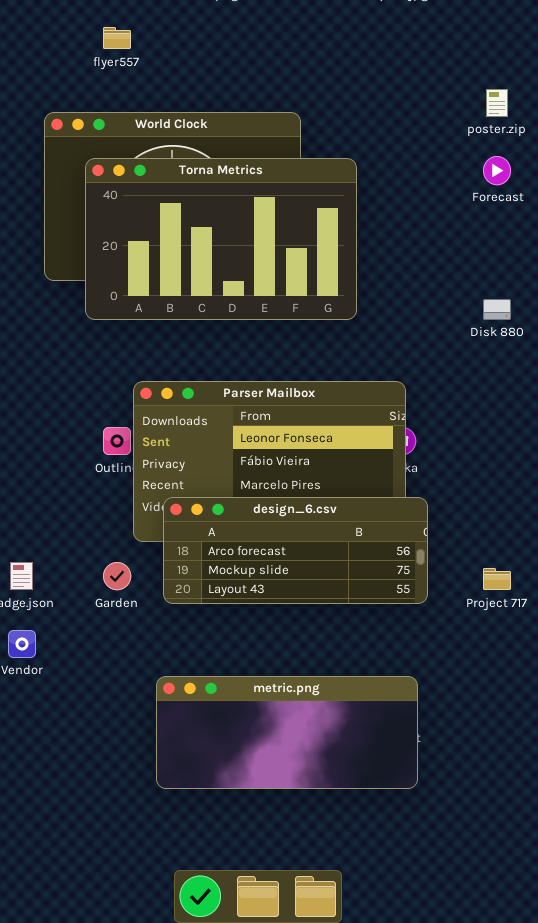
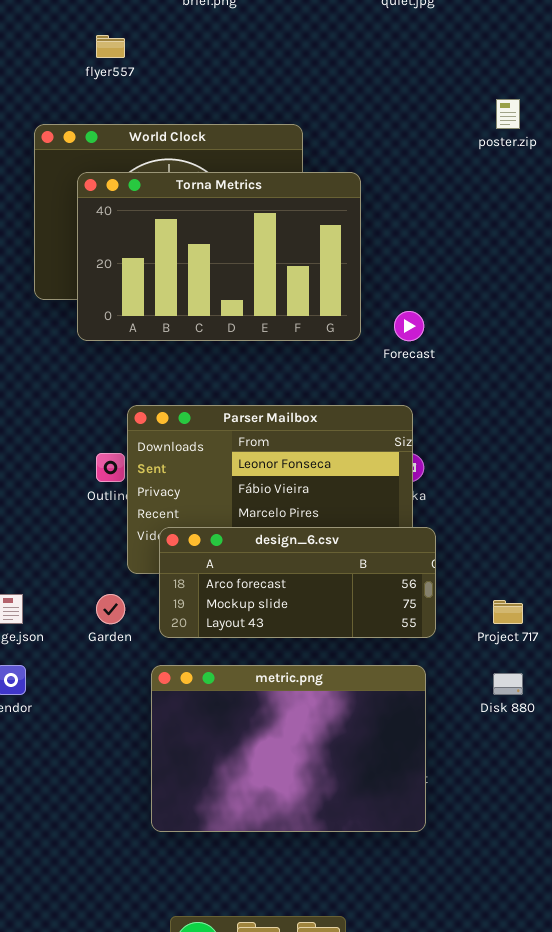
Forecast: [483,156,511,185] -> [394,311,424,341], moved
Disk 880: [483,299,511,320] -> [493,673,523,695], moved
metric.png: [156,676,418,789] -> [151,665,426,832], resized

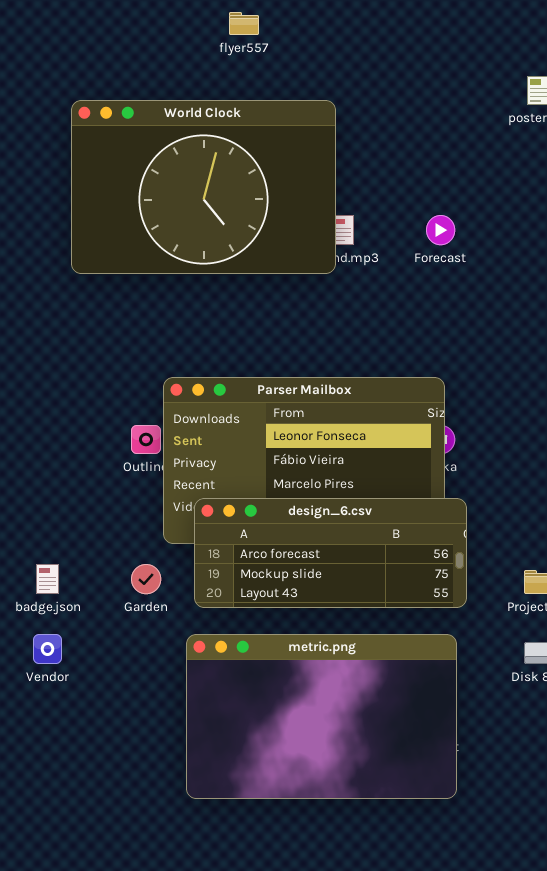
flyer557: [96,35,125,58] -> [229,12,259,35], moved
Torna Metrics: [77,172,361,341] -> none, closed
Forecast: [394,311,424,341] -> [426,215,455,245], moved

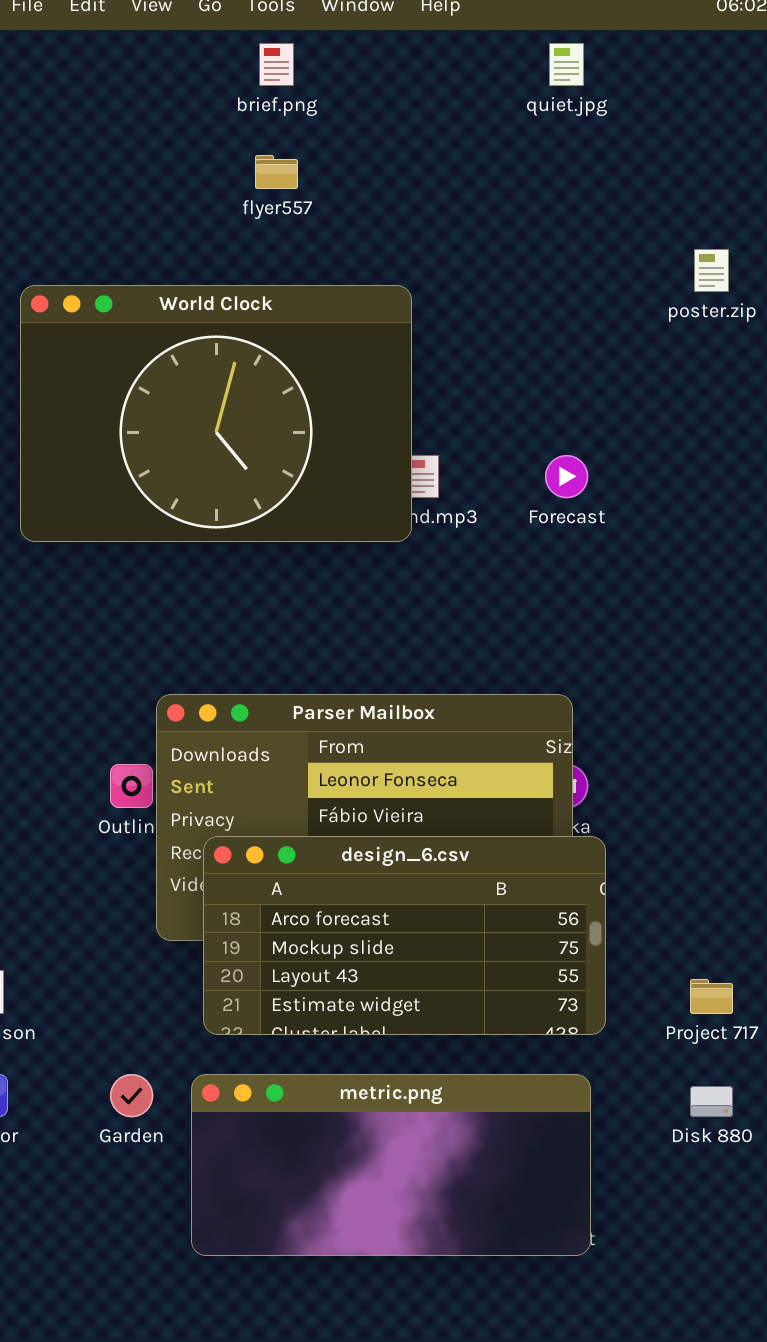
design_6.csv: [194,498,467,608] -> [203,836,606,1035], resized
Garden: [131,564,161,594] -> [110,1074,153,1117], moved
metric.png: [186,634,457,799] -> [191,1074,591,1256], resized

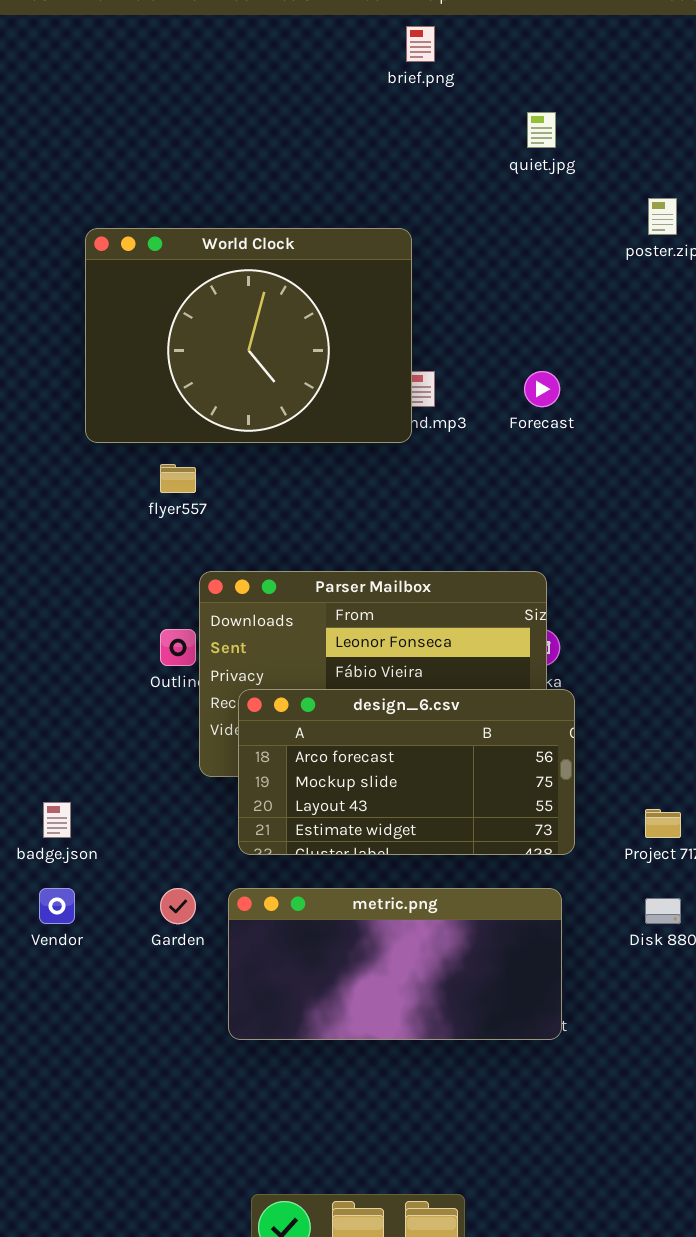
brief.png: [259,43,294,86] -> [406,26,435,62], moved
quiet.jpg: [549,43,584,86] -> [527,112,556,148], moved
flyer557: [255,155,298,189] -> [160,464,196,493], moved

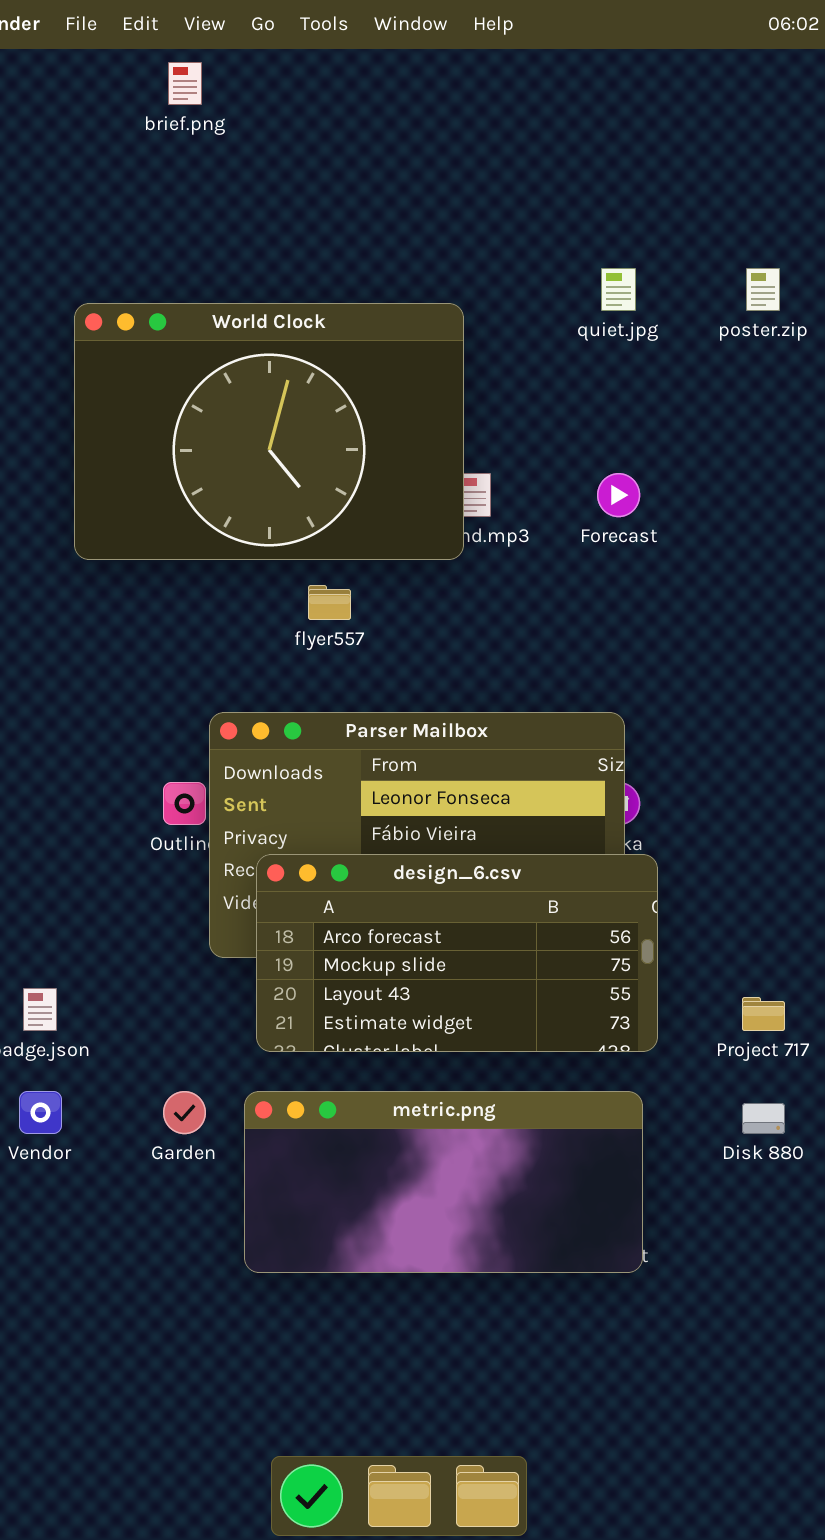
brief.png: [406,26,435,62] -> [168,62,202,105], moved
quiet.jpg: [527,112,556,148] -> [601,268,636,311], moved
flyer557: [160,464,196,493] -> [308,585,351,620], moved

